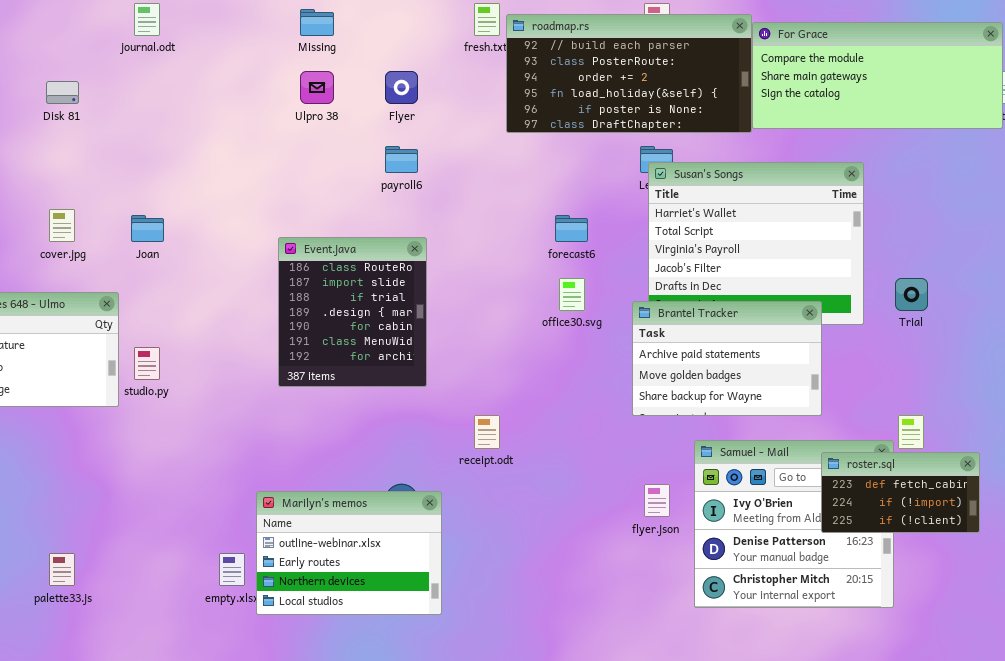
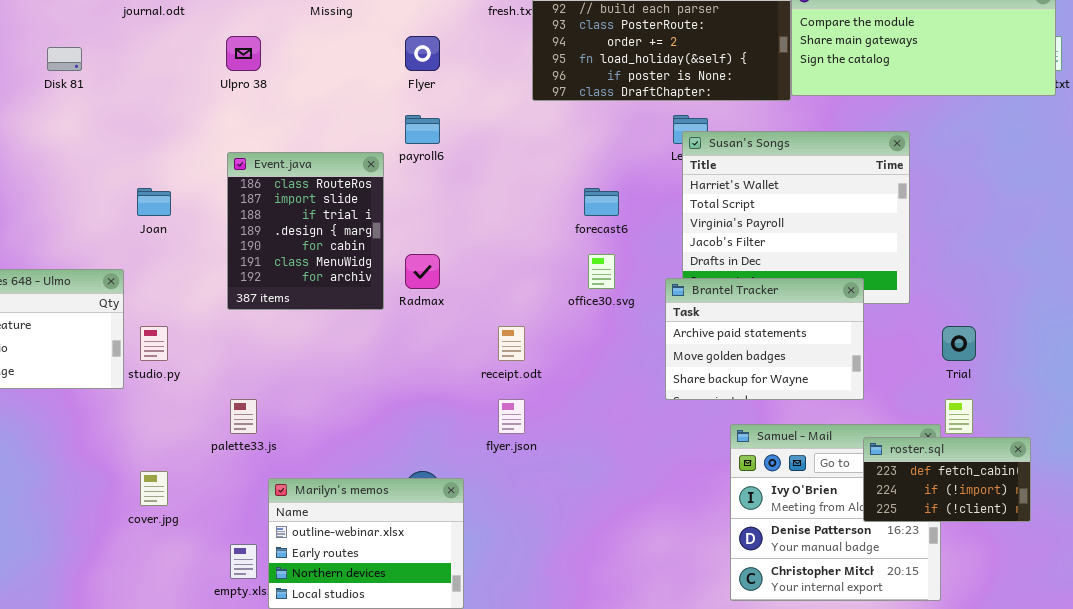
Ulpro 38: [300,71,334,104] -> [226,36,261,71], moved
cover.jpg: [49,209,75,242] -> [140,471,168,506], moved
Event.java: [278,237,427,387] -> [227,152,384,310], moved
Trial: [895,278,928,311] -> [942,326,976,361], moved
receipt.odt: [474,415,500,449] -> [498,326,525,361], moved
flyer.json: [644,484,670,517] -> [498,399,525,434], moved
palette33.js: [49,553,75,586] -> [230,399,257,434], moved

